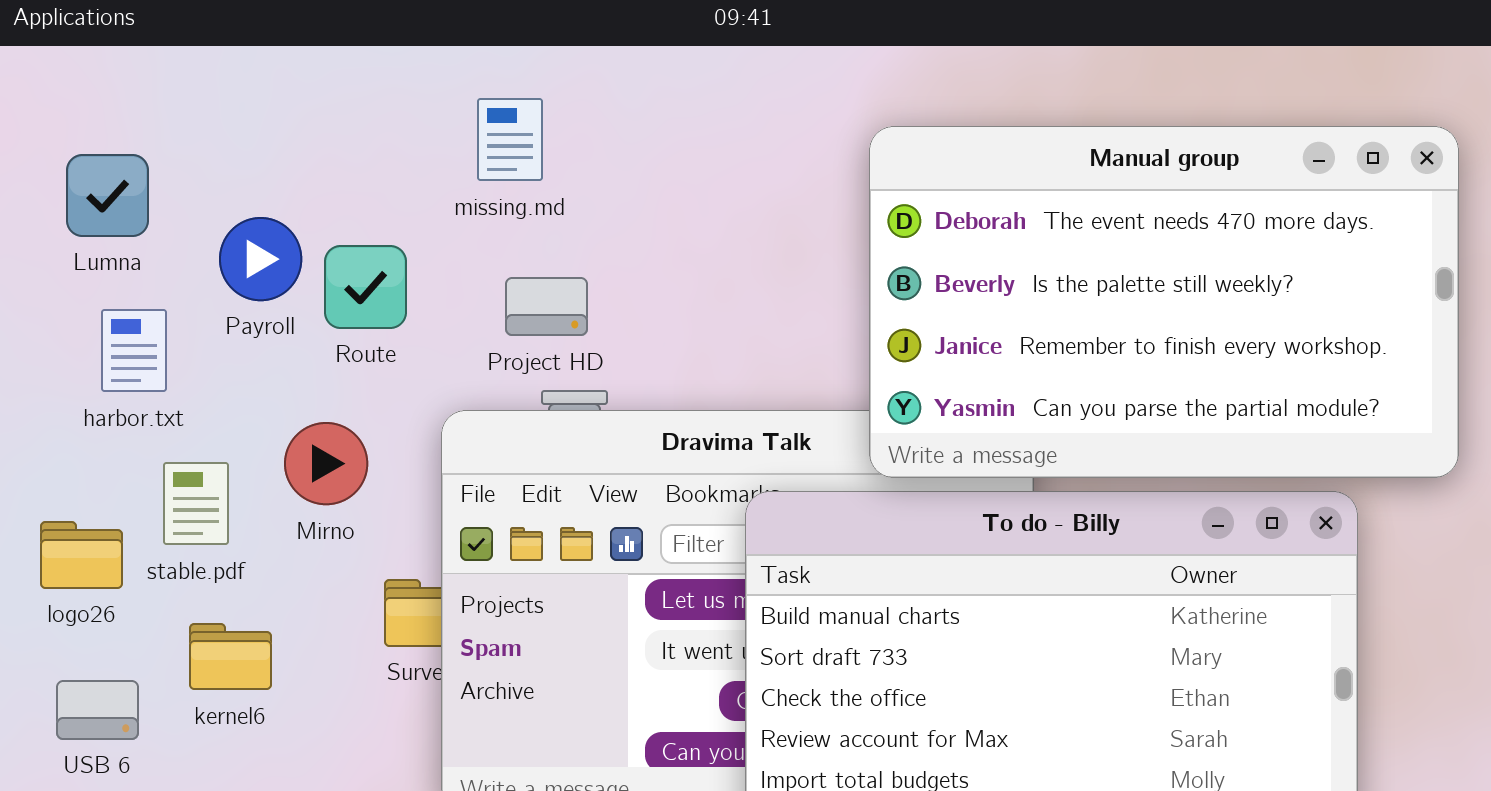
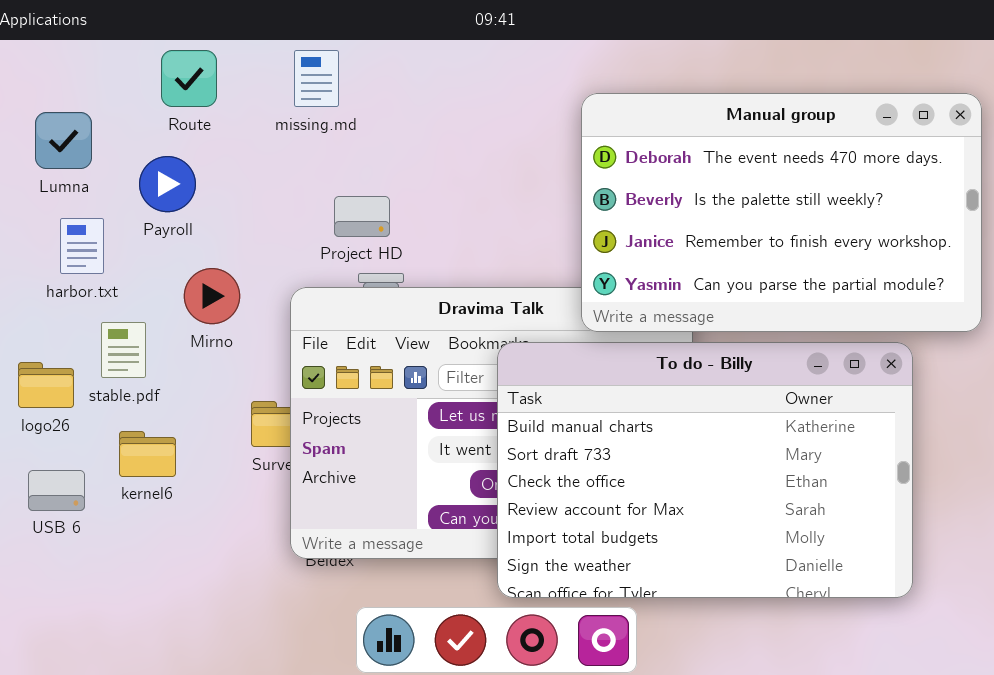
missing.md: [477,98,543,181] -> [294,50,339,107], moved
Route: [324,245,407,329] -> [161,50,217,107], moved
Mirno: [284,422,368,505] -> [184,268,240,324], moved

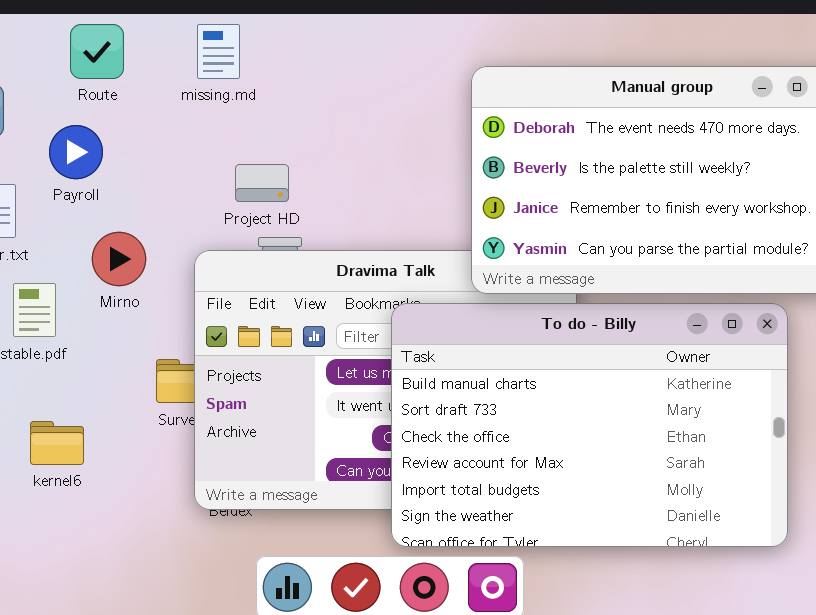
kernel6: [119,431,176,477] -> [30,421,84,465], moved

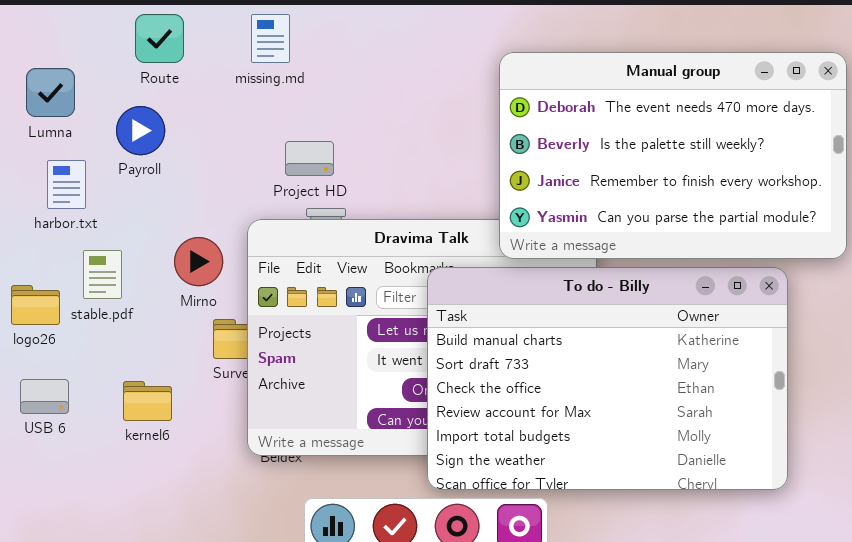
Mirno: [92,232,146,286] -> [174,237,223,286], moved
kernel6: [30,421,84,465] -> [123,381,172,421], moved

